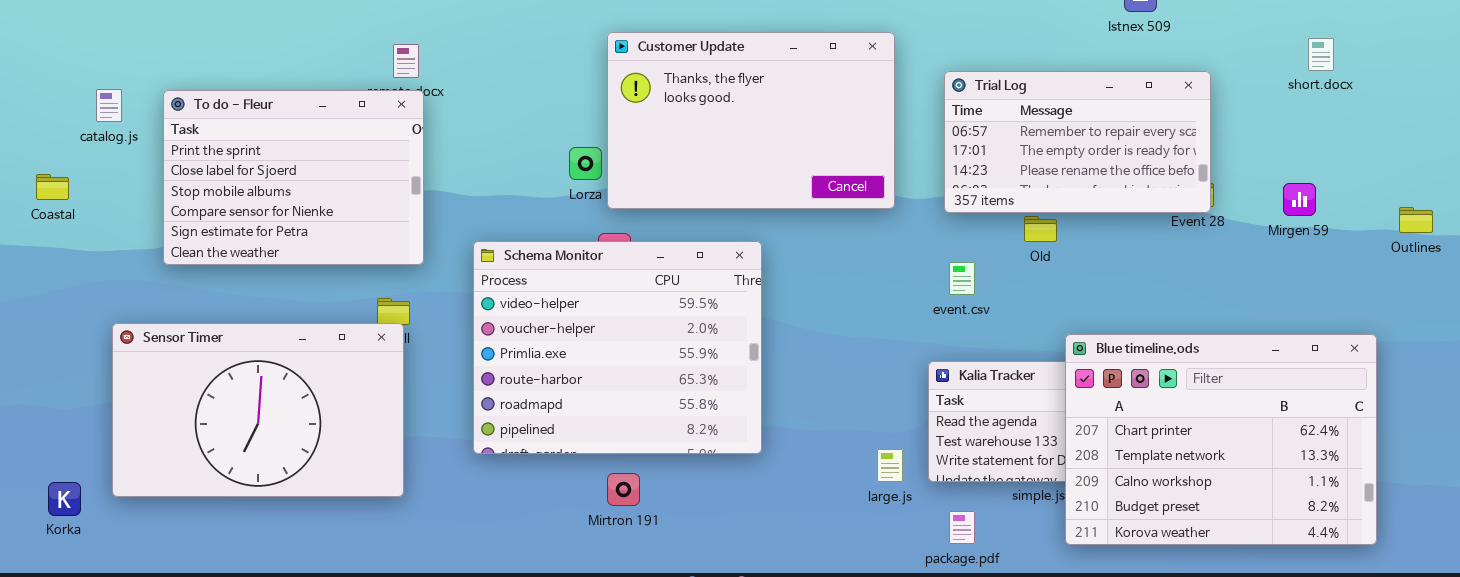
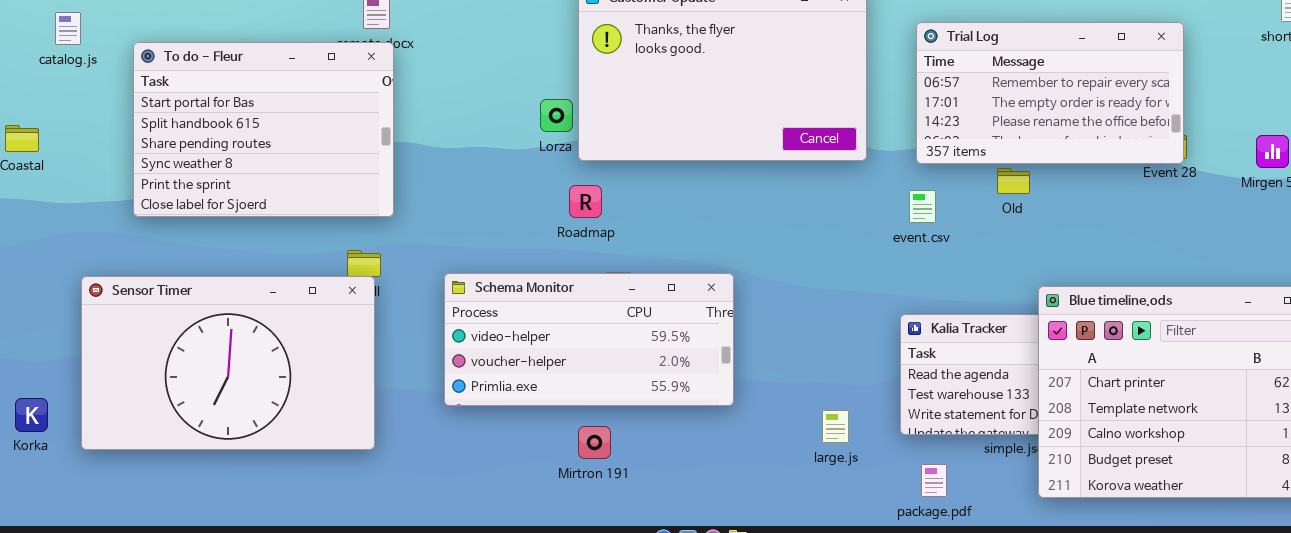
catalog.js: [96,89,122,122] -> [55,12,81,45], moved
To do - Fleur: [163,90,424,265] -> [133,42,394,217], scrolled up 4 rows
Schema Monitor: [473,241,762,454] -> [444,273,734,406], resized
event.csv: [949,262,975,295] -> [909,190,936,223], moved
large.js: [877,449,903,482] -> [822,410,849,443], moved
Korka: [48,482,81,516] -> [15,398,48,432], moved

